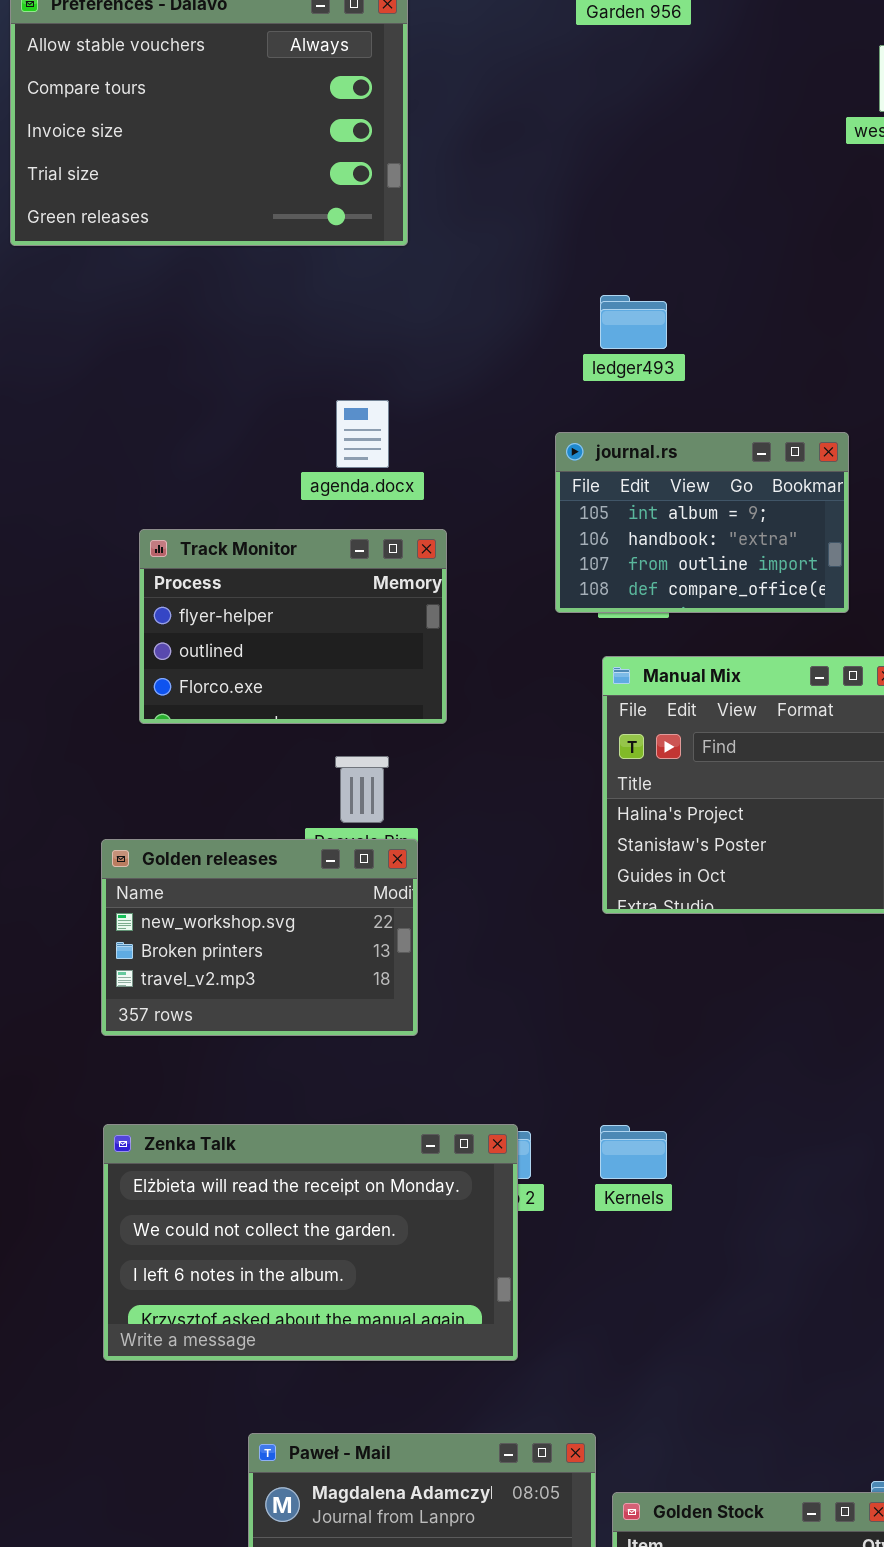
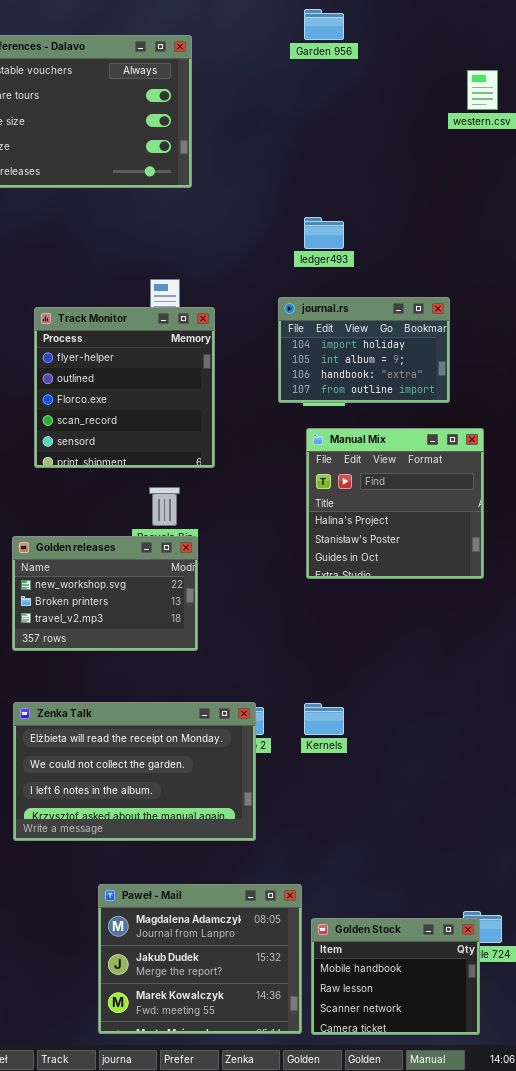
journal.rs: [555,432,849,613] -> [278,297,450,403], scrolled up 1 row
Track Monitor: [139,529,447,724] -> [34,307,215,468], resized

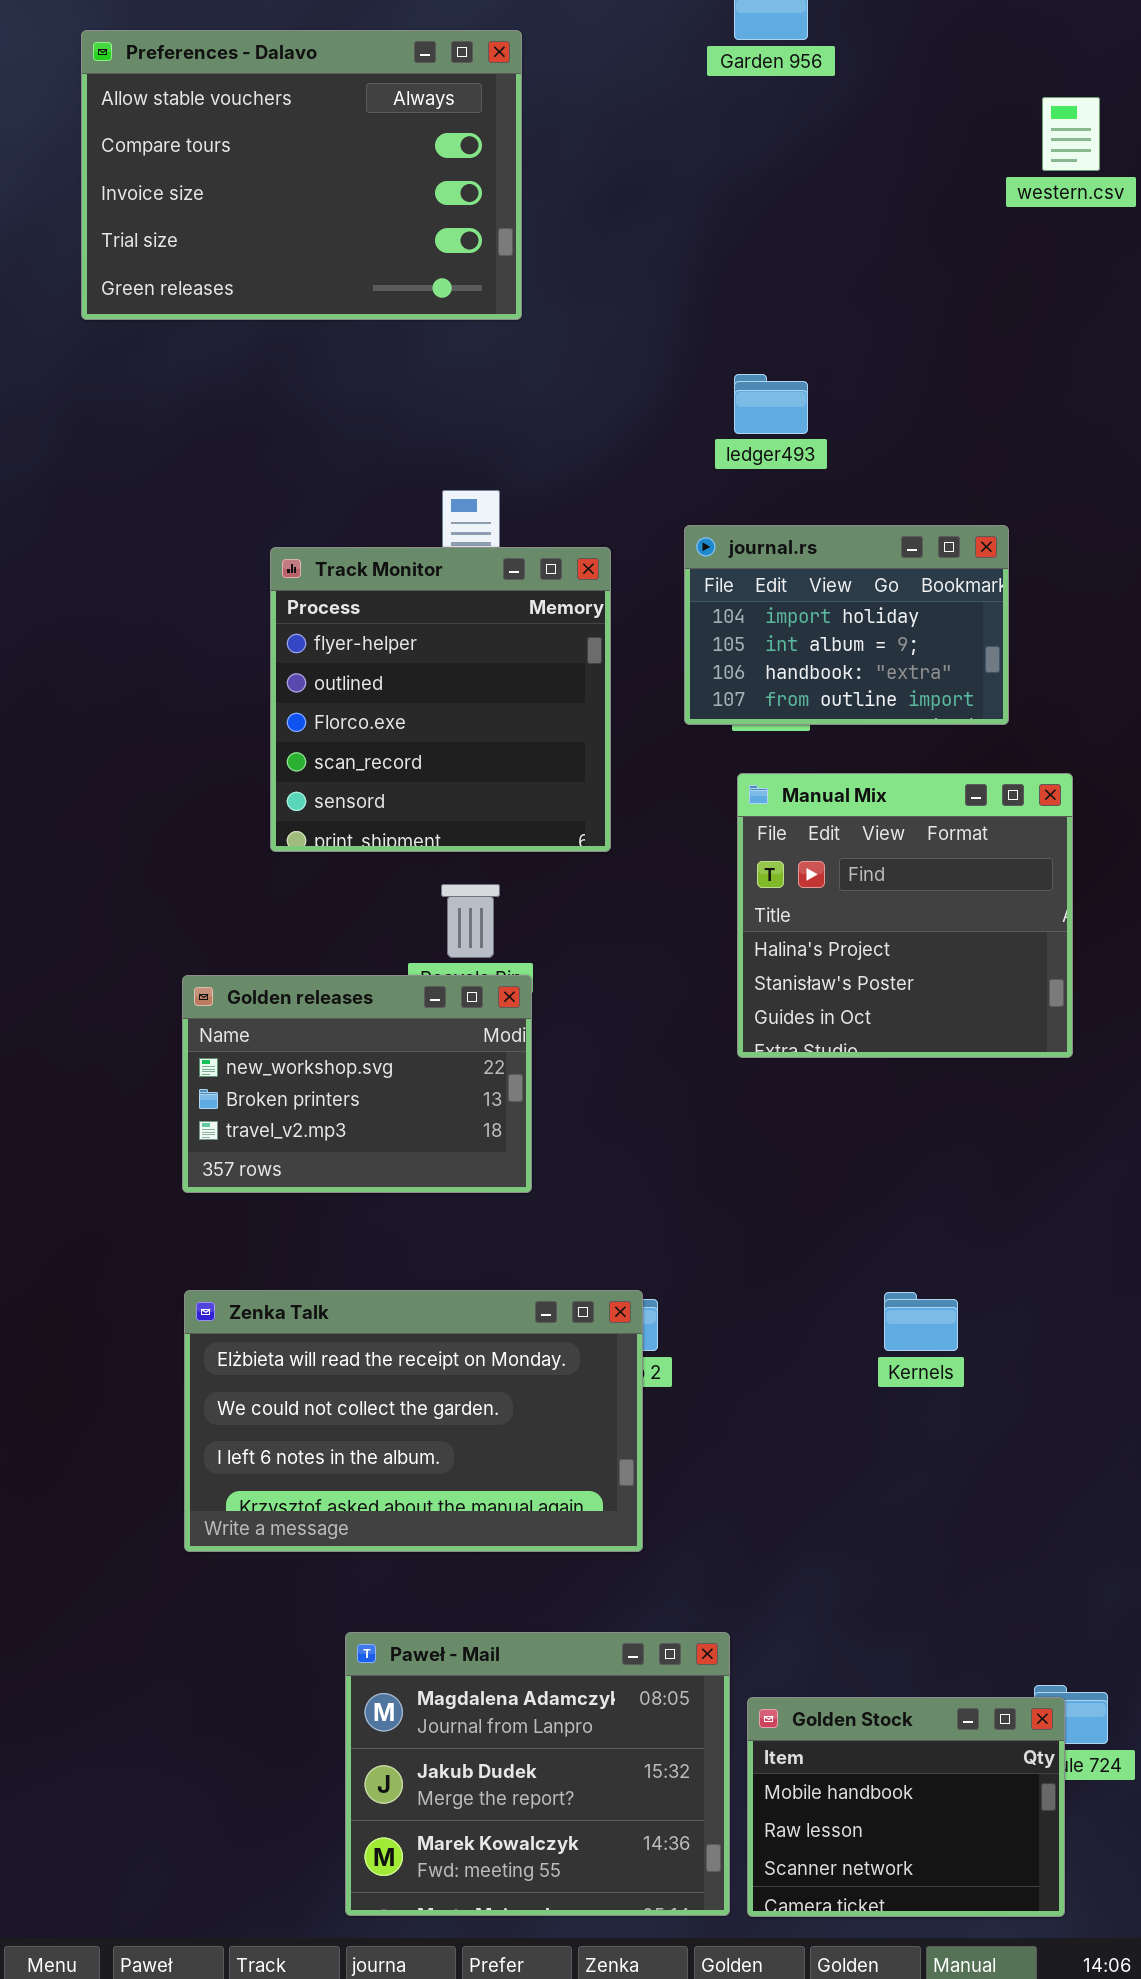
Track Monitor: [34,307,215,468] -> [270,547,611,852], moved
Kernels: [304,703,344,735] -> [884,1292,958,1351], moved

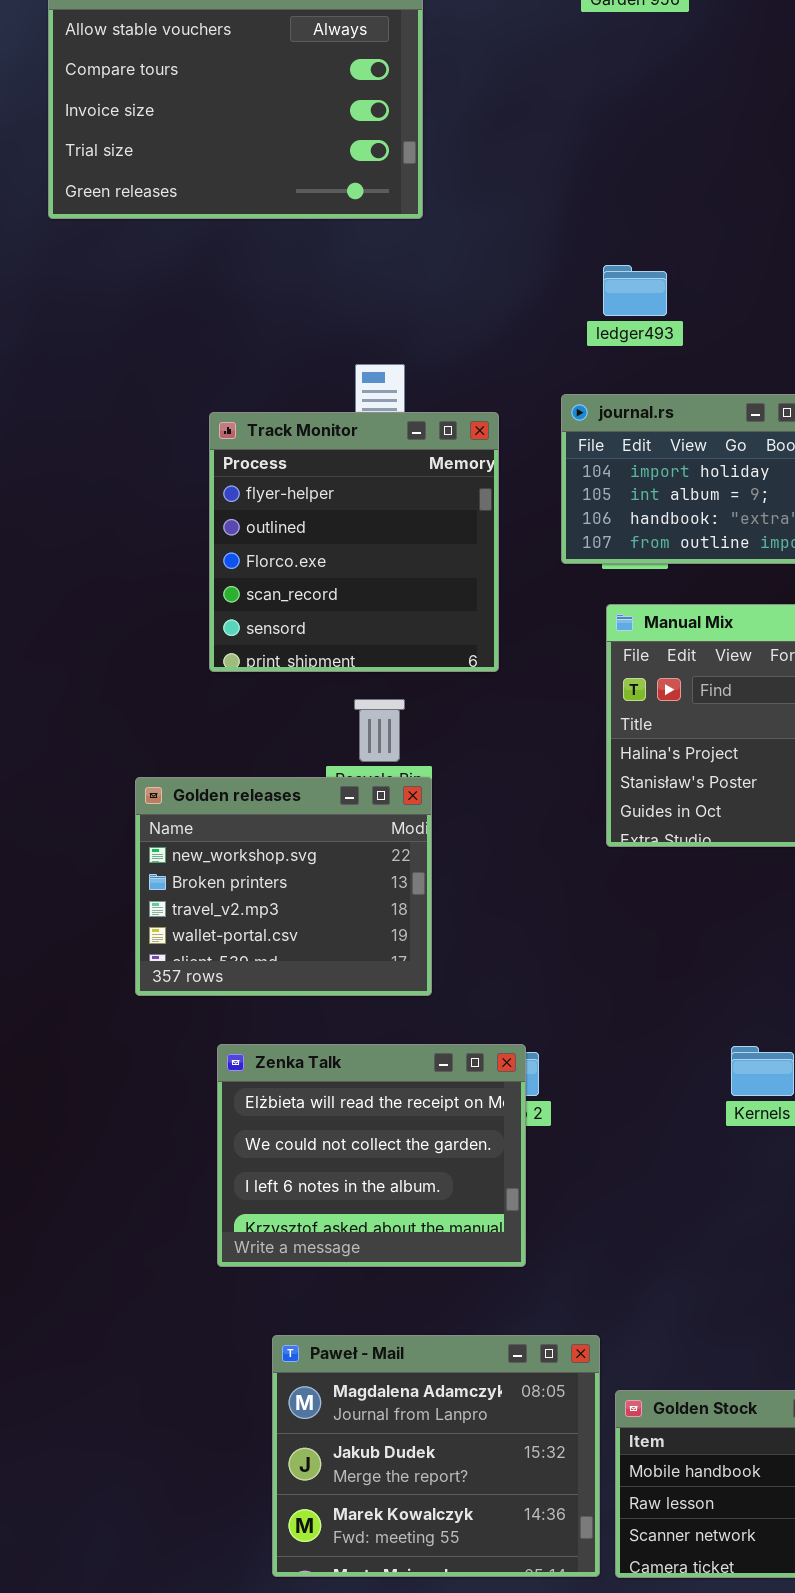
Golden releases: [182,975,532,1193] -> [135,777,432,996], resized
Zenka Talk: [184,1290,643,1552] -> [217,1044,526,1267], resized

